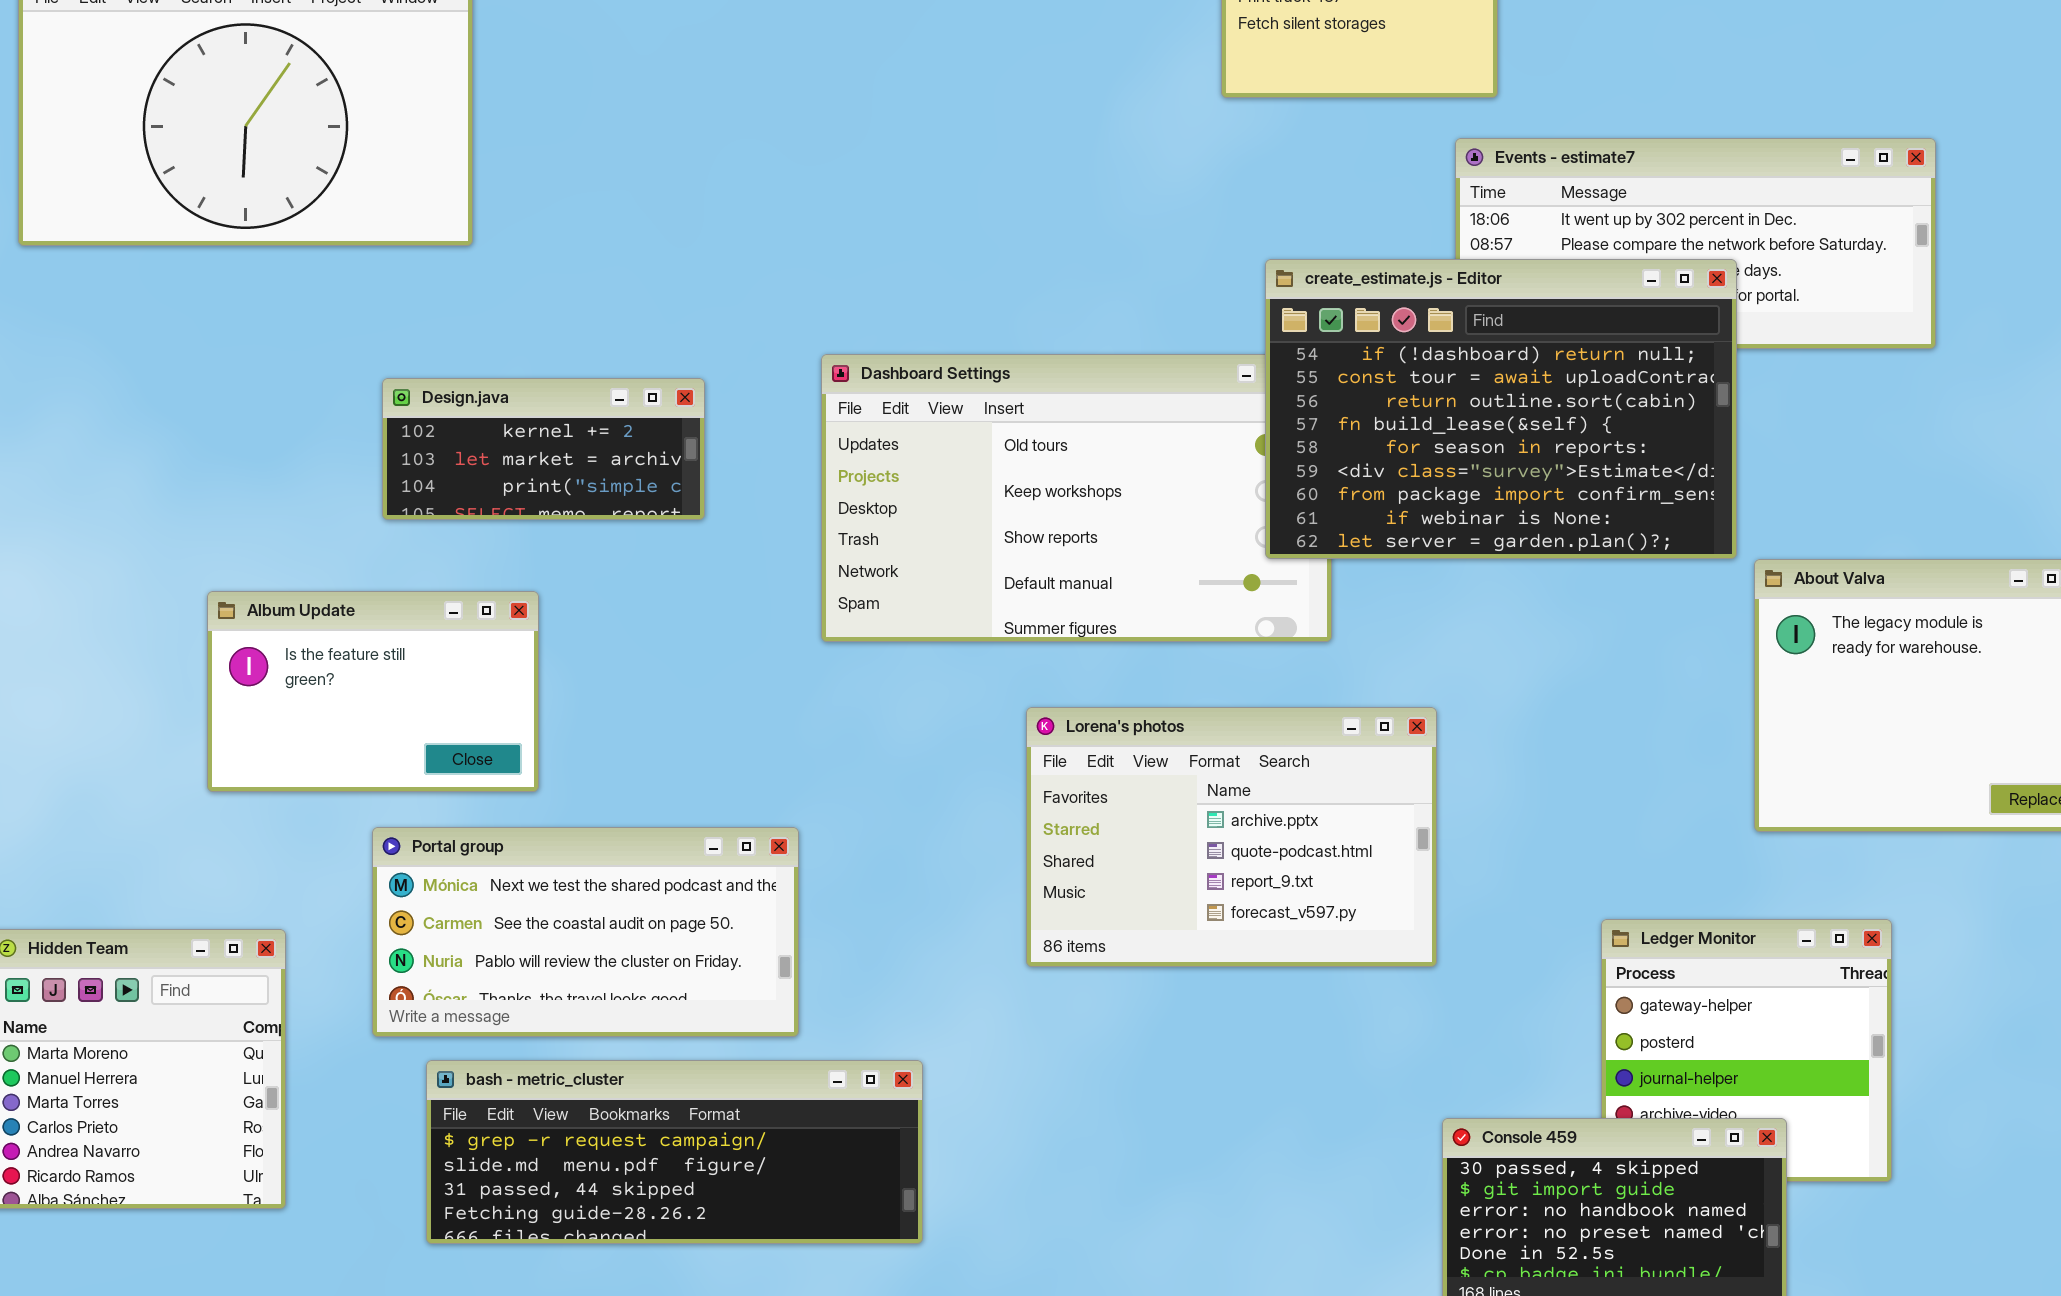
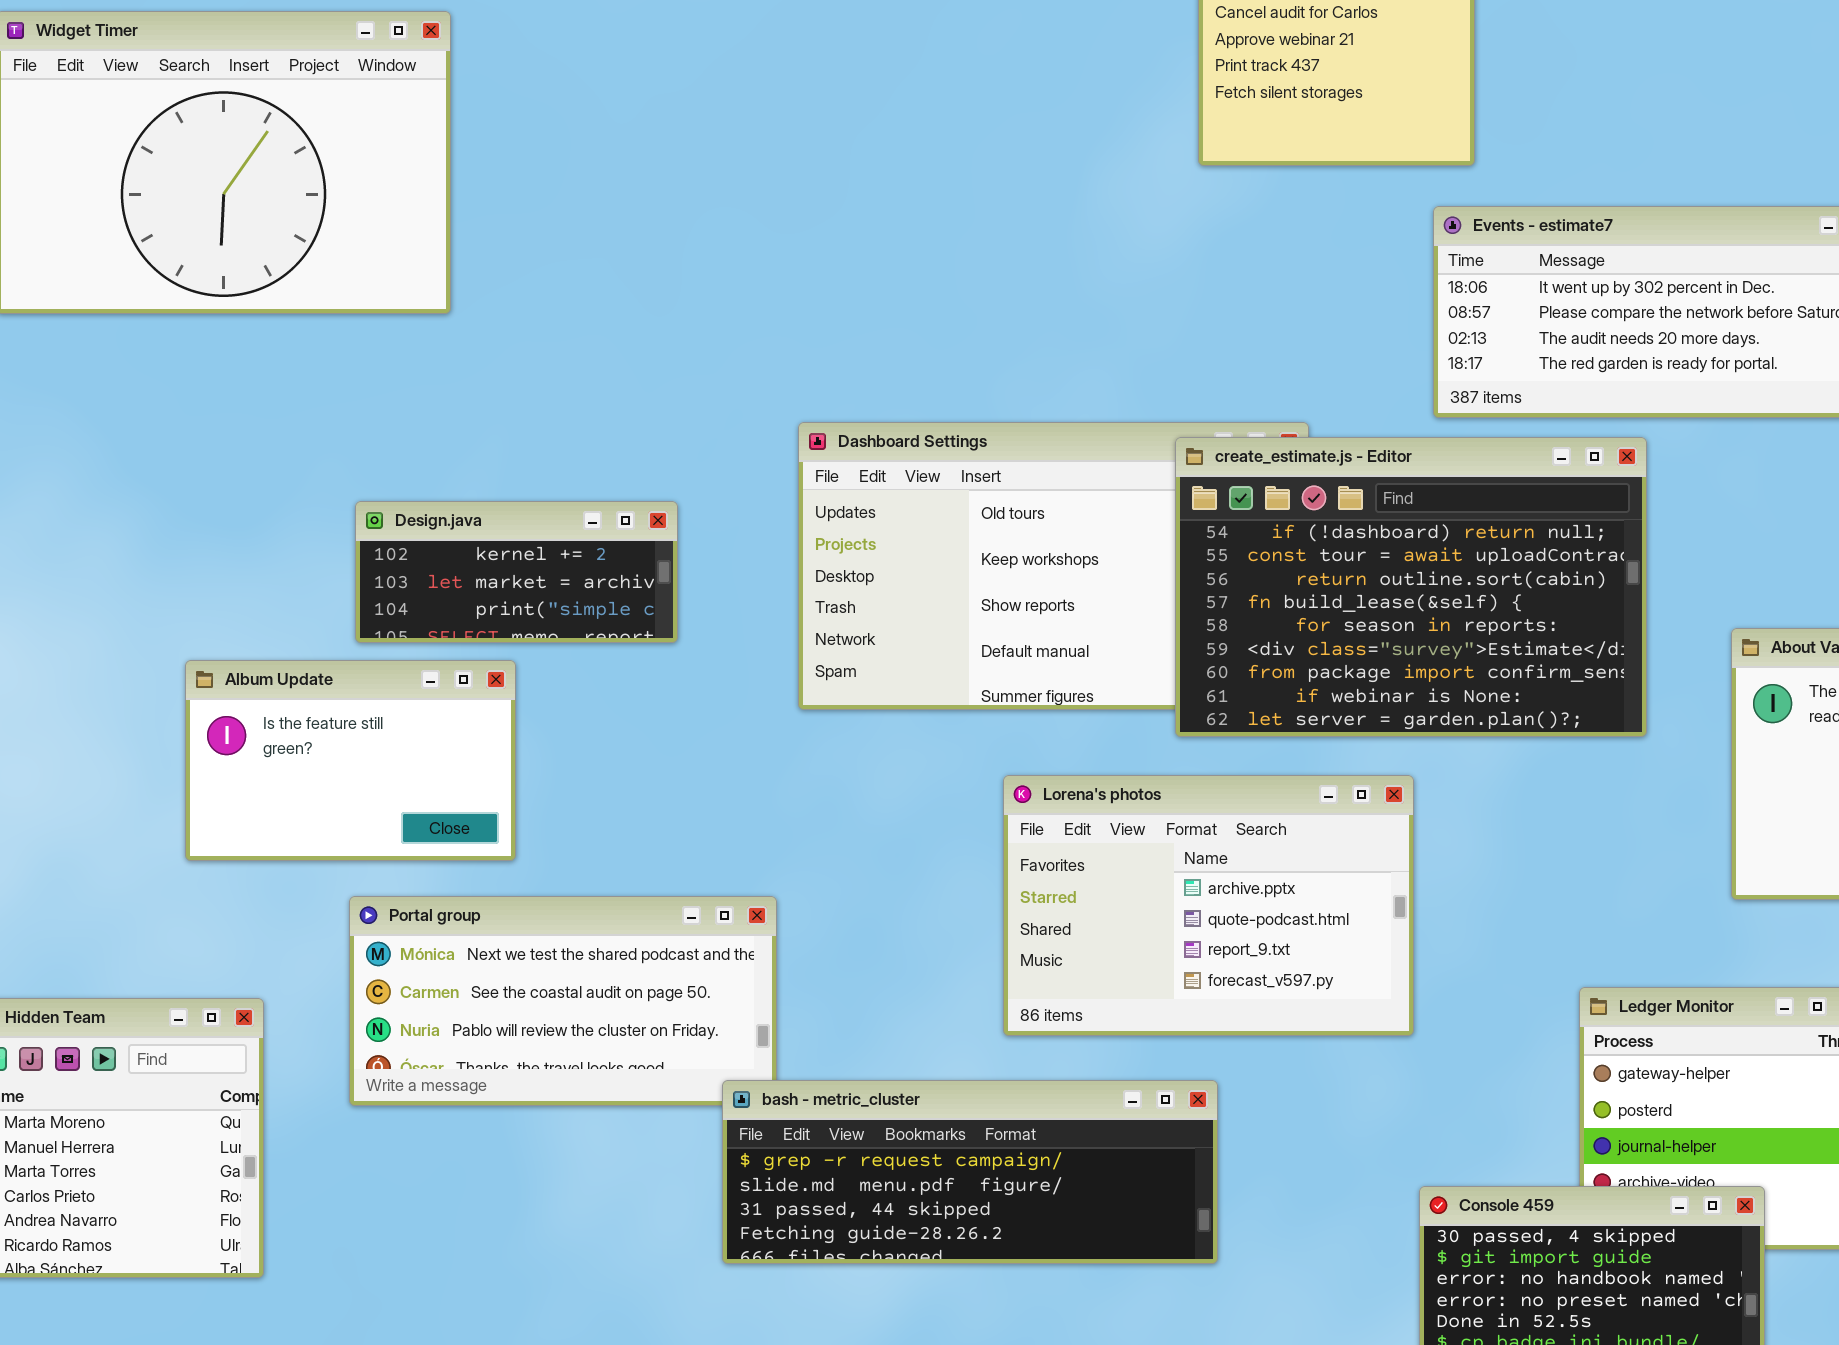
create_estimate.js - Editor: [1265,259,1737,559] -> [1175,437,1647,737], moved
Design.java: [382,378,705,520] -> [355,501,678,643], moved
bash - metric_cluster: [426,1060,923,1244] -> [722,1080,1218,1264], moved

